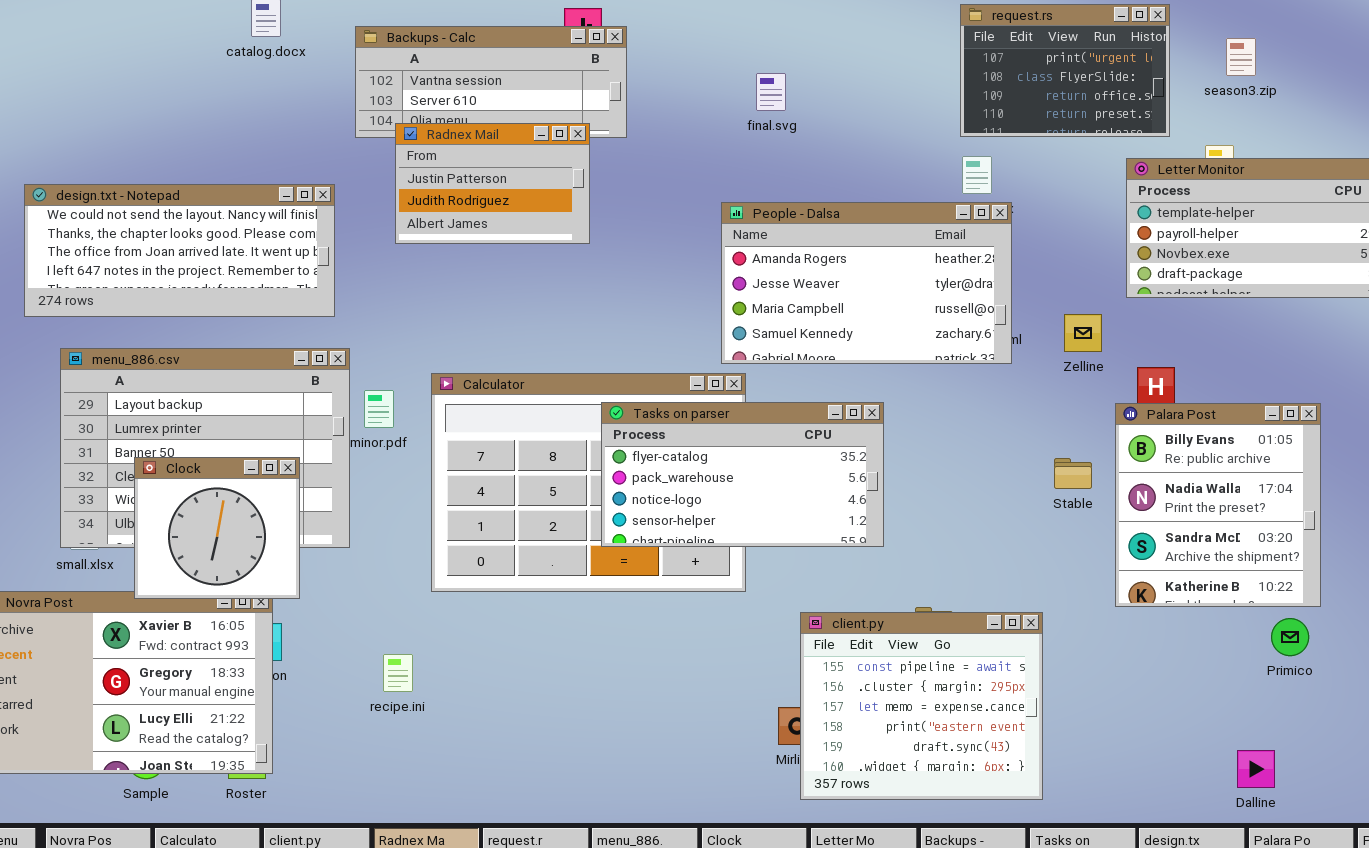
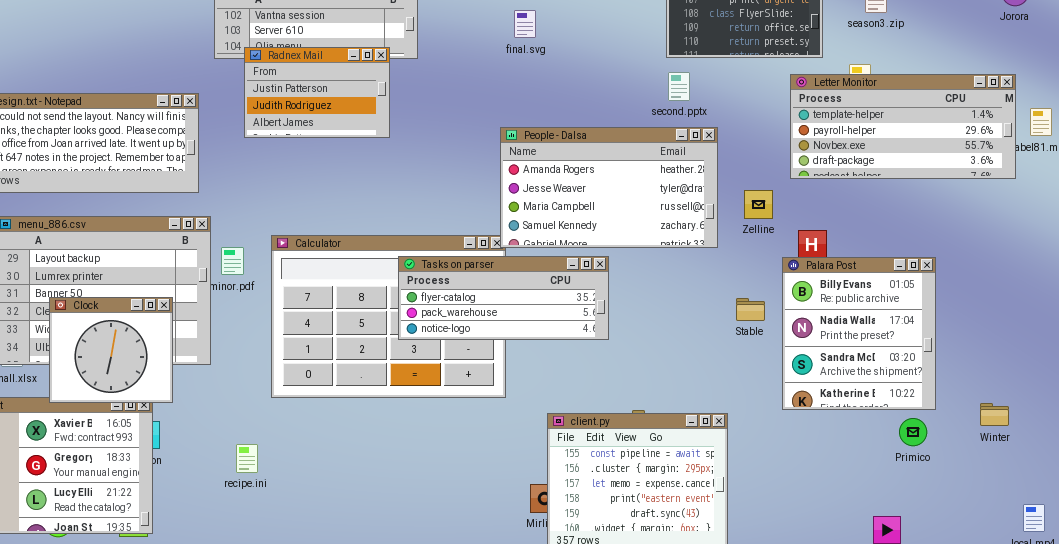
People - Dalsa: [721,202,1012,364] -> [500,127,718,248], moved
Tasks on parser: [601,402,884,547] -> [398,256,609,340], resized

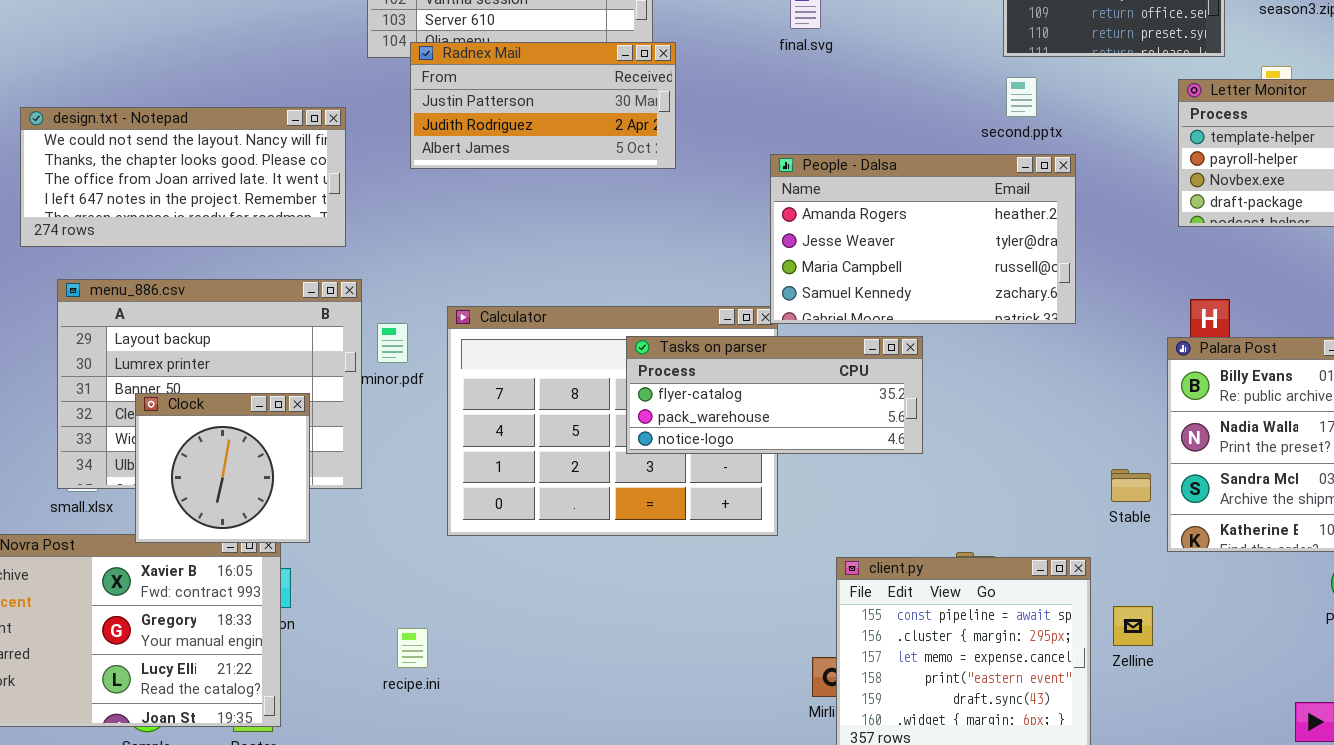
Radnex Mail: [244,47,390,138] -> [410,42,676,169], resized
Zelline: [744,190,773,219] -> [1113,606,1153,646], moved
Stable: [736,298,765,321] -> [1111,469,1151,502], moved
recipe.ini: [236,444,258,473] -> [397,628,428,668], moved

